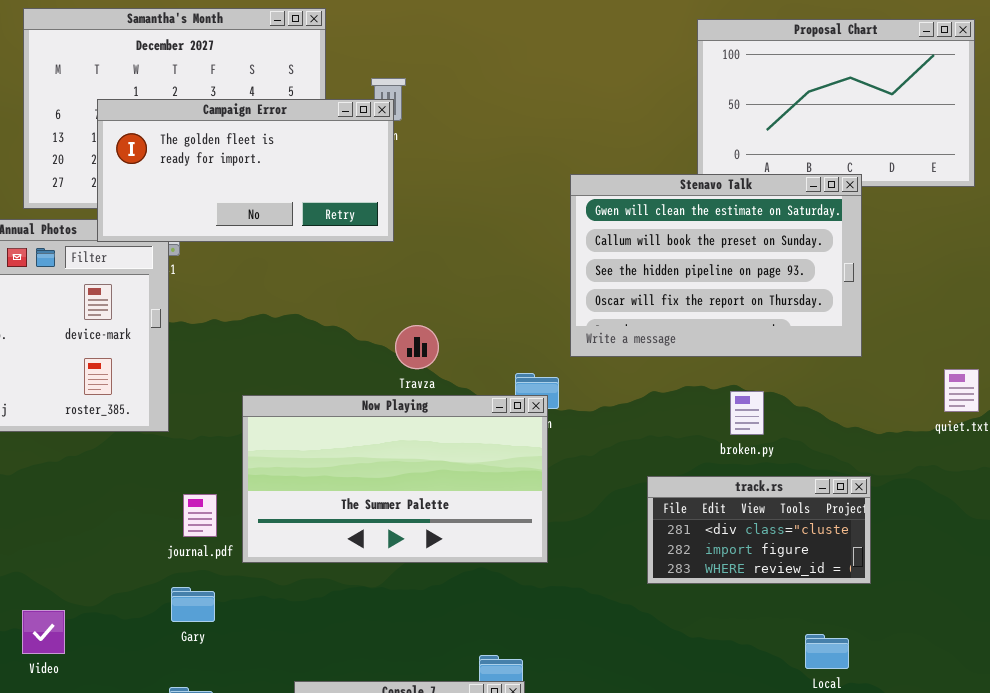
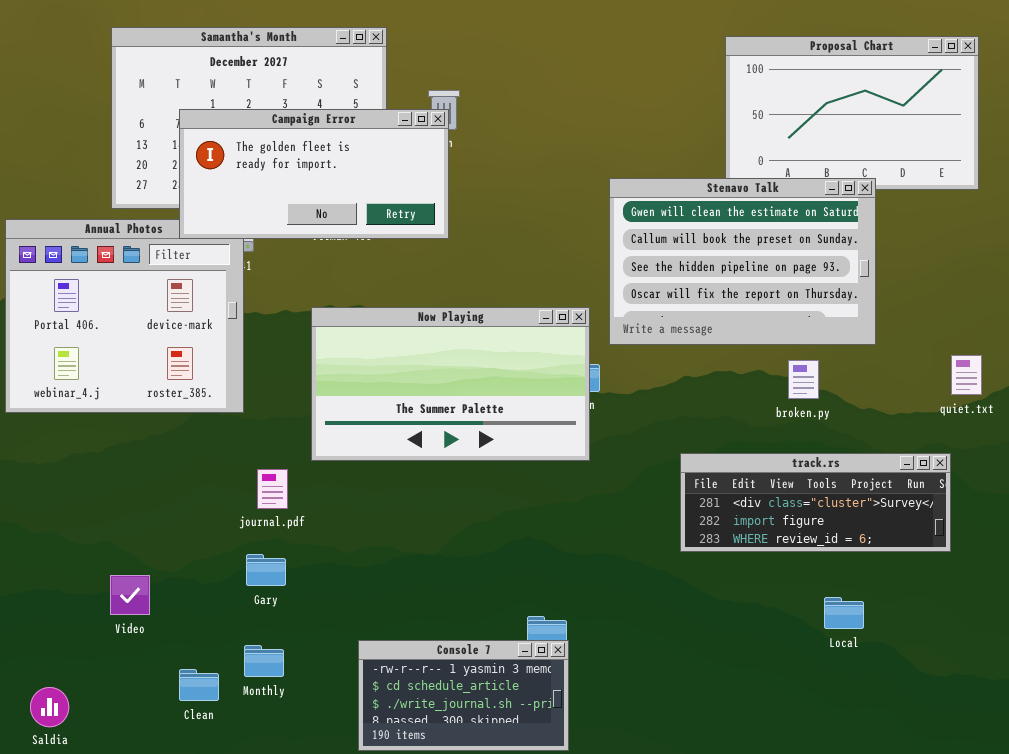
broken.py: [730,391,764,435] -> [788,360,819,399], moved
Now Playing: [242,395,548,563] -> [311,307,590,461], moved
track.rs: [647,476,871,584] -> [680,453,951,552], resized

